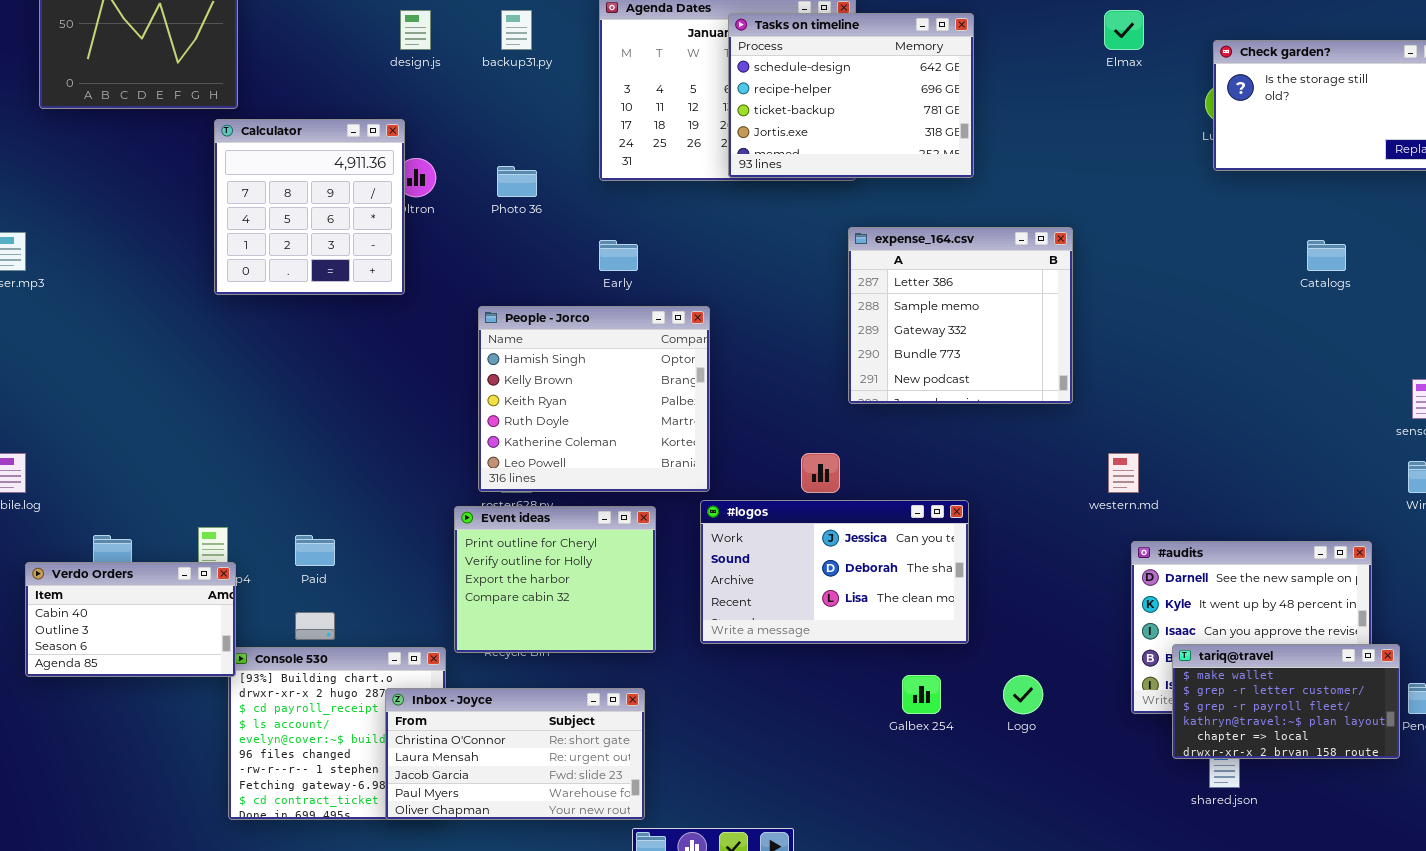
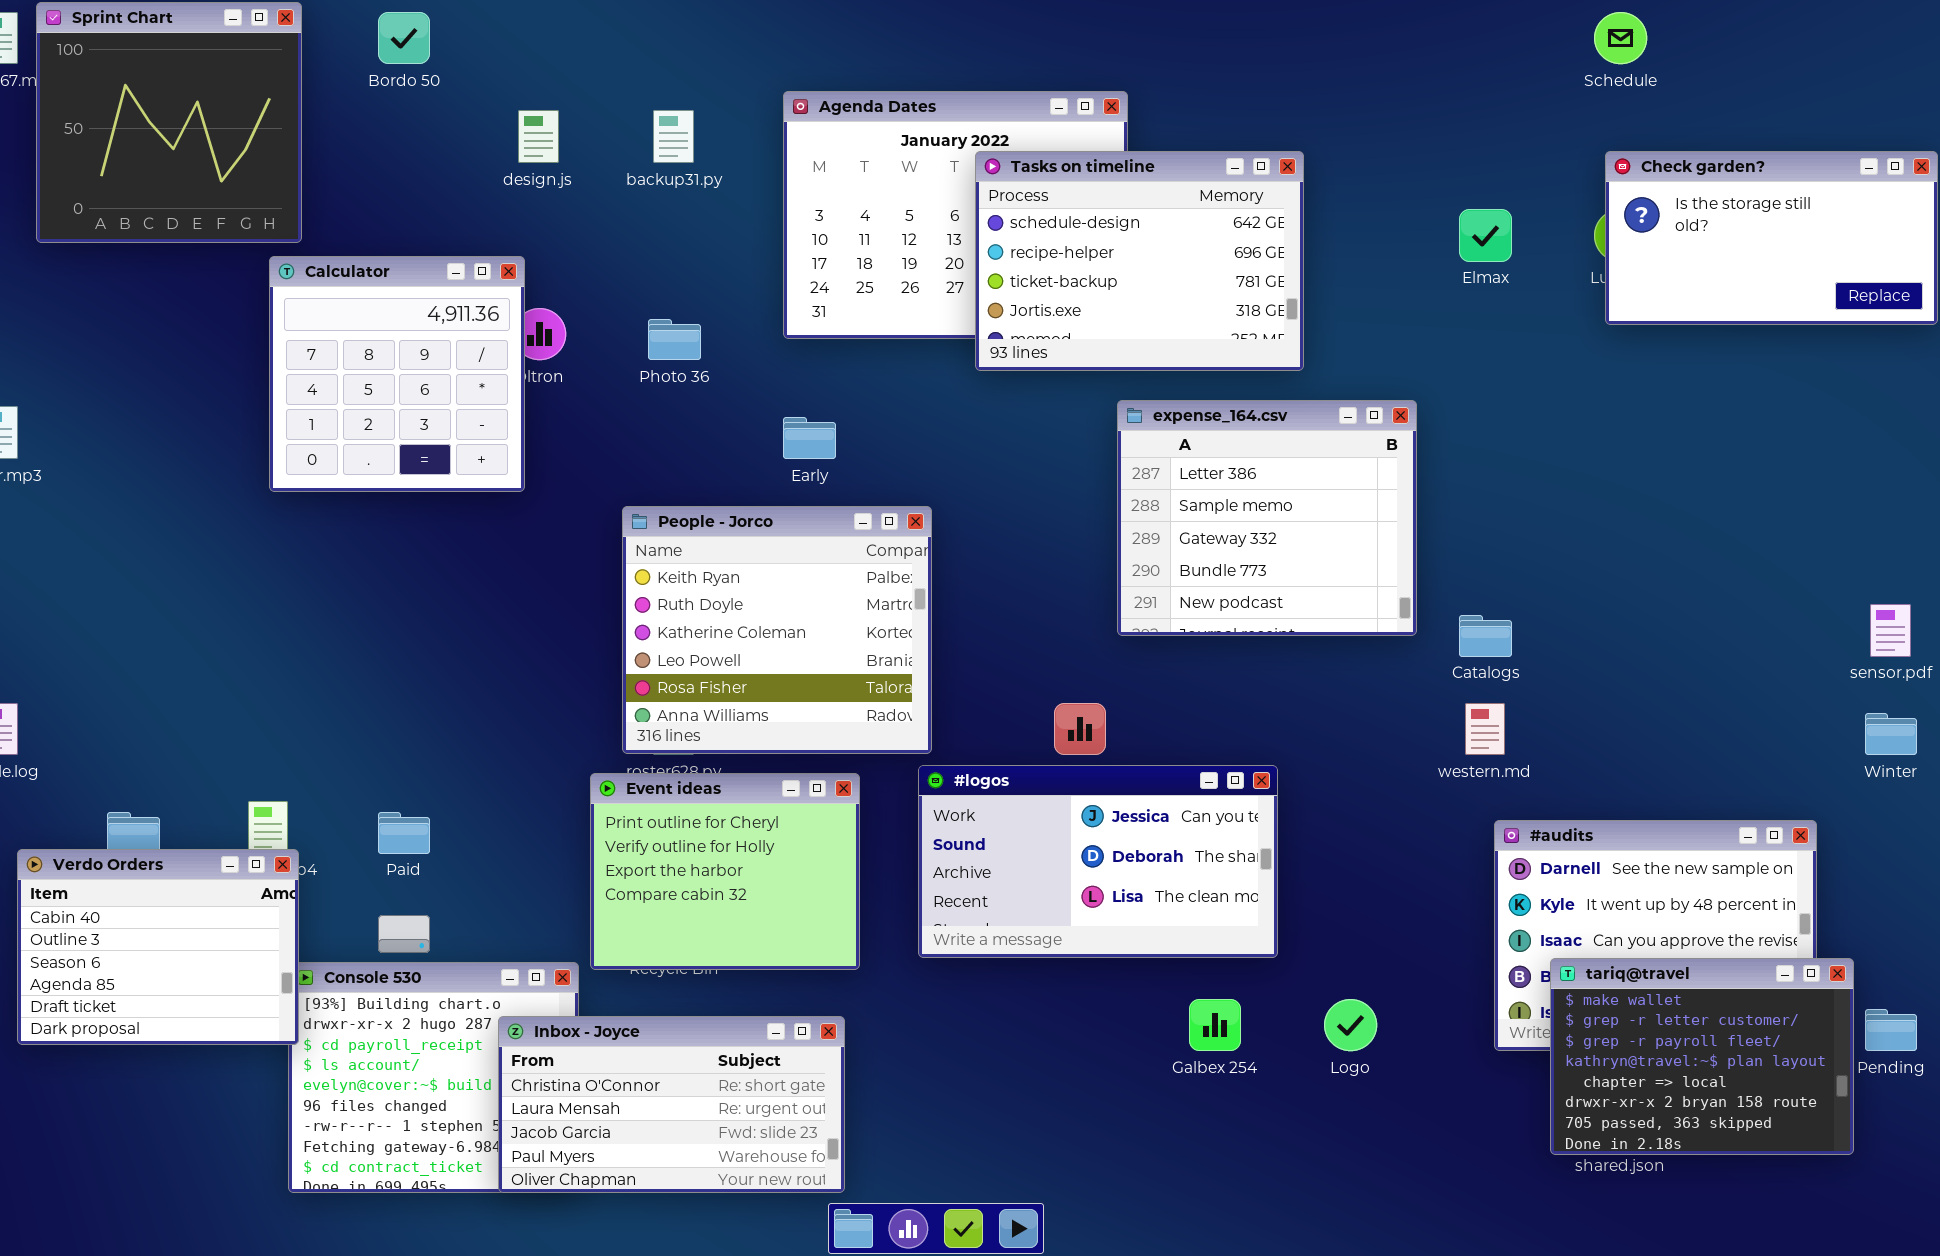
Elmax: [1104,10,1144,50] -> [1459,209,1512,262], moved
Tasks on timeline: [728,13,974,178] -> [975,151,1304,371], moved
Catalogs: [1307,240,1346,271] -> [1459,615,1512,657], moved
People - Jorco: [478,306,710,492] -> [622,506,932,754], scrolled down 2 rows
Verdo Orders: [25,562,236,677] -> [17,849,299,1045], resized
tariq@travel: [1172,644,1400,759] -> [1550,958,1854,1155], resized

